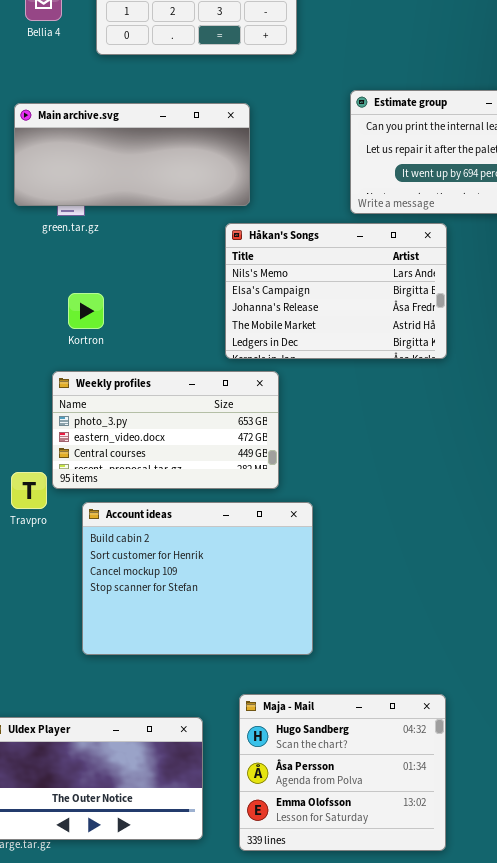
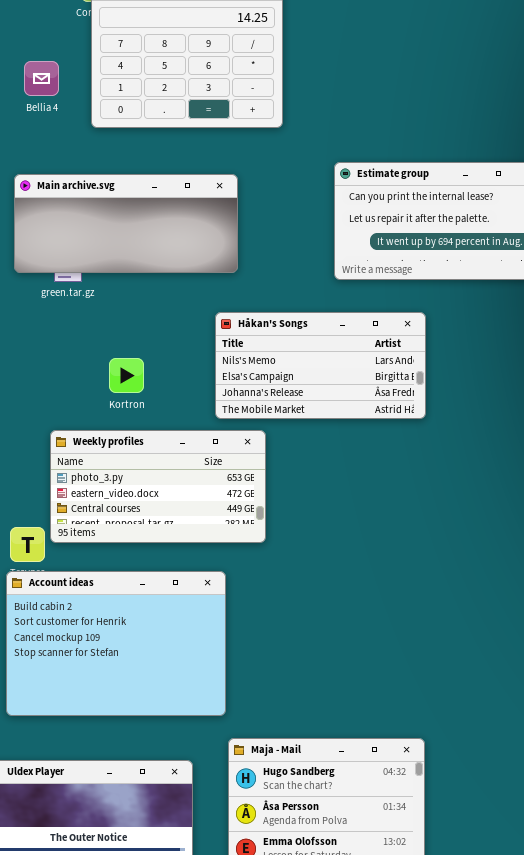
Håkan's Songs: [225,223,447,359] -> [215,312,426,419], resized
Kortron: [68,293,104,329] -> [109,358,144,393], moved
Account ideas: [82,502,313,655] -> [6,571,226,716], moved

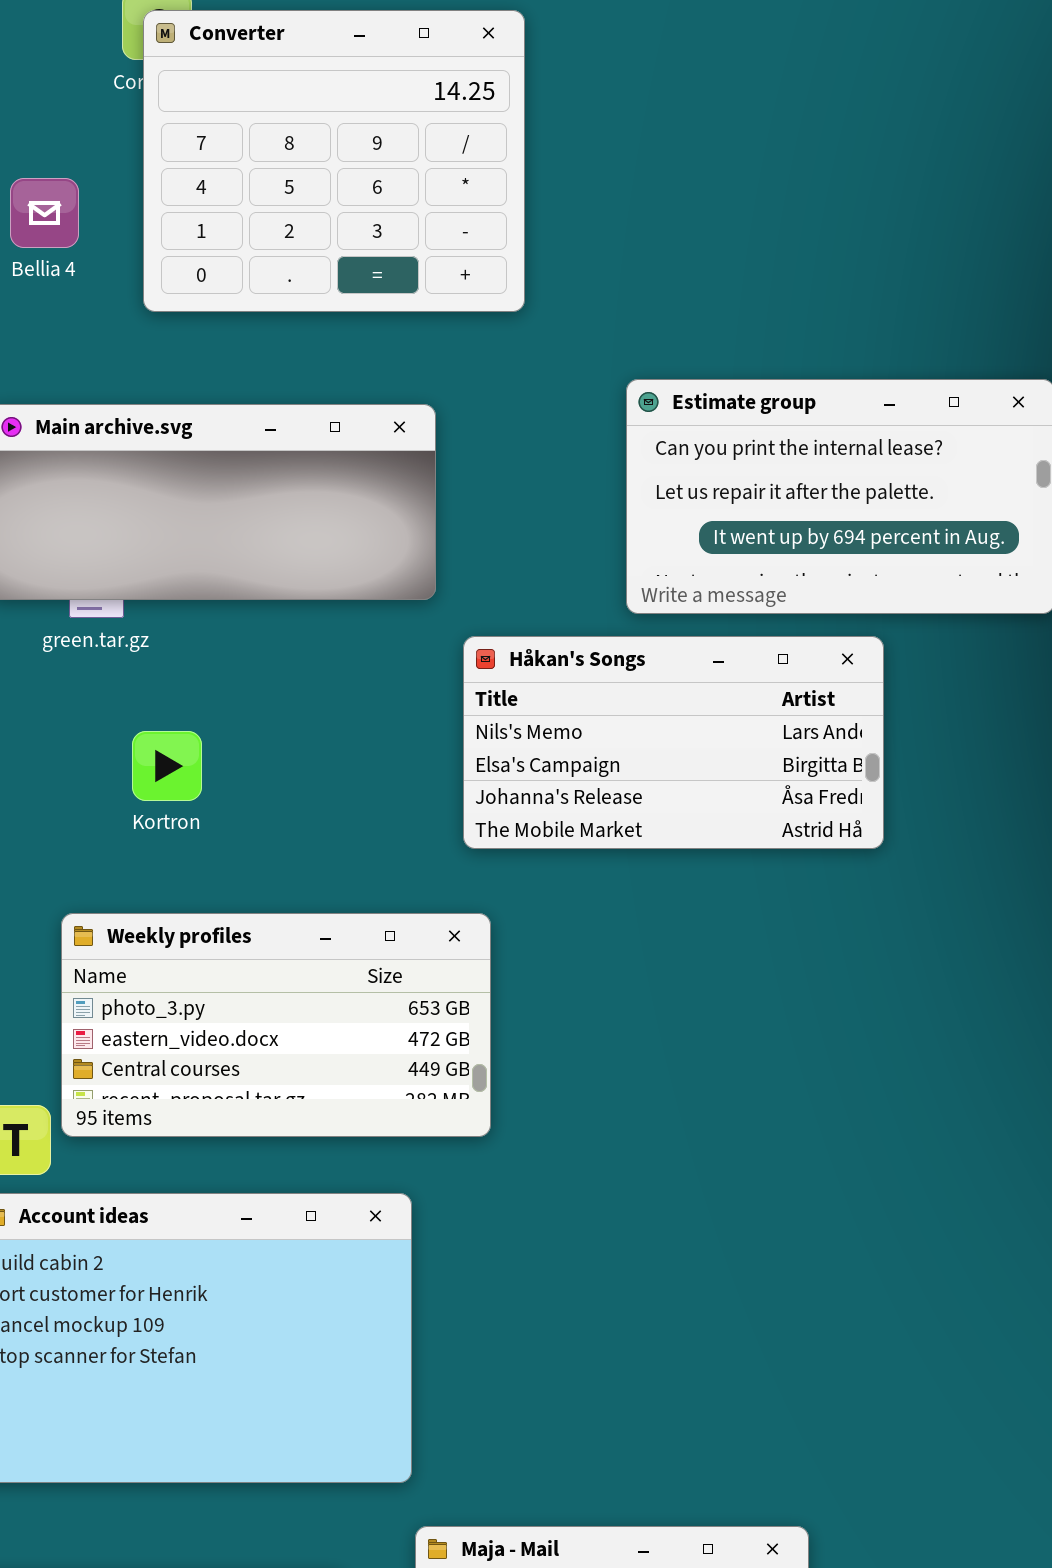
Håkan's Songs: [215,312,426,419] -> [463,636,884,849], moved
Kortron: [109,358,144,393] -> [132,731,202,801], moved

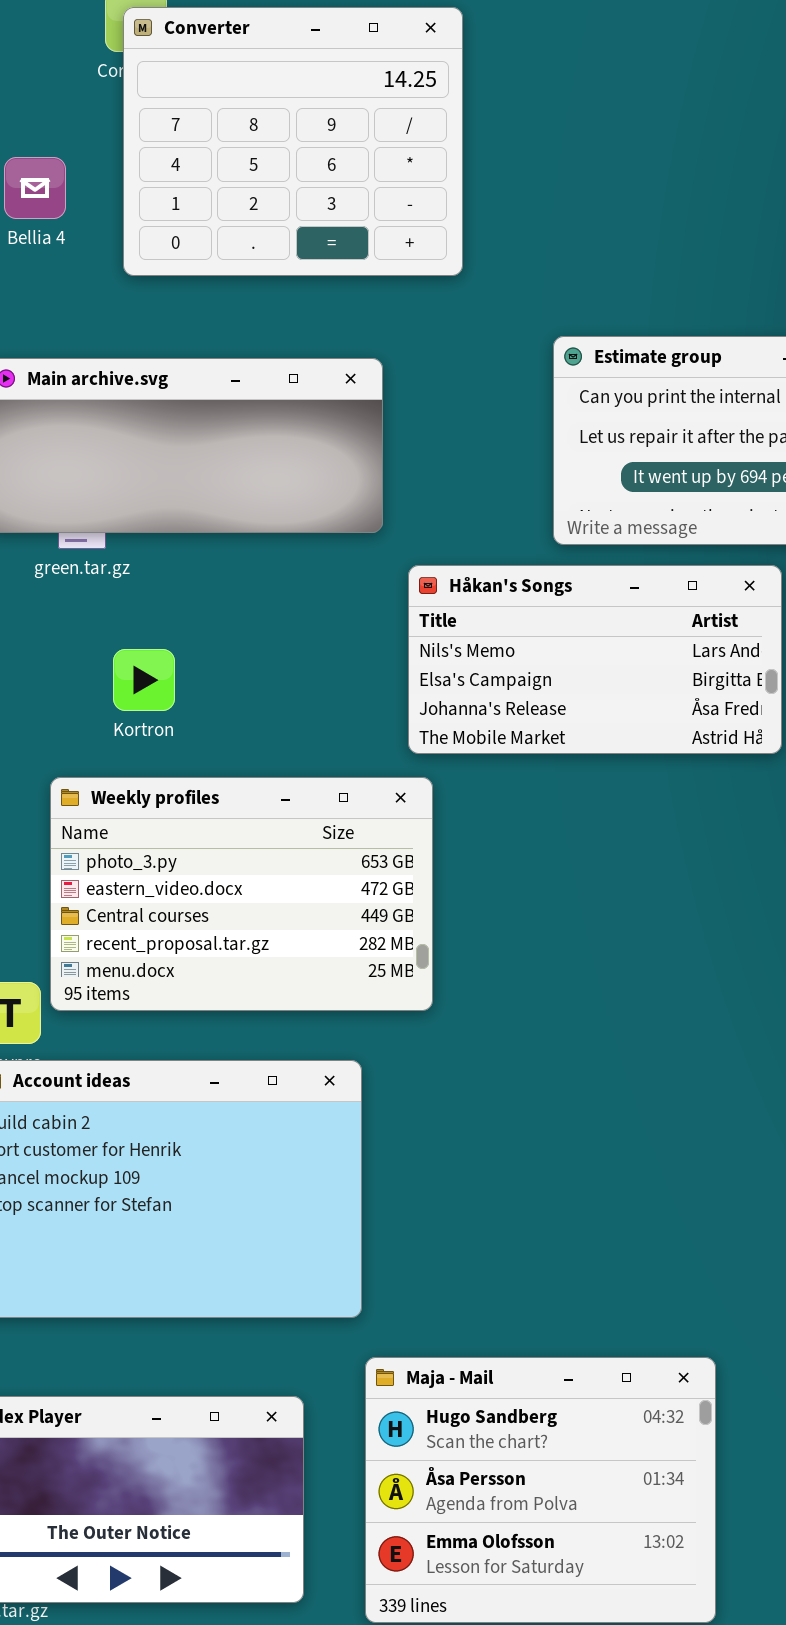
Weekly profiles: [61,913,491,1137] -> [50,777,433,1011], resized

